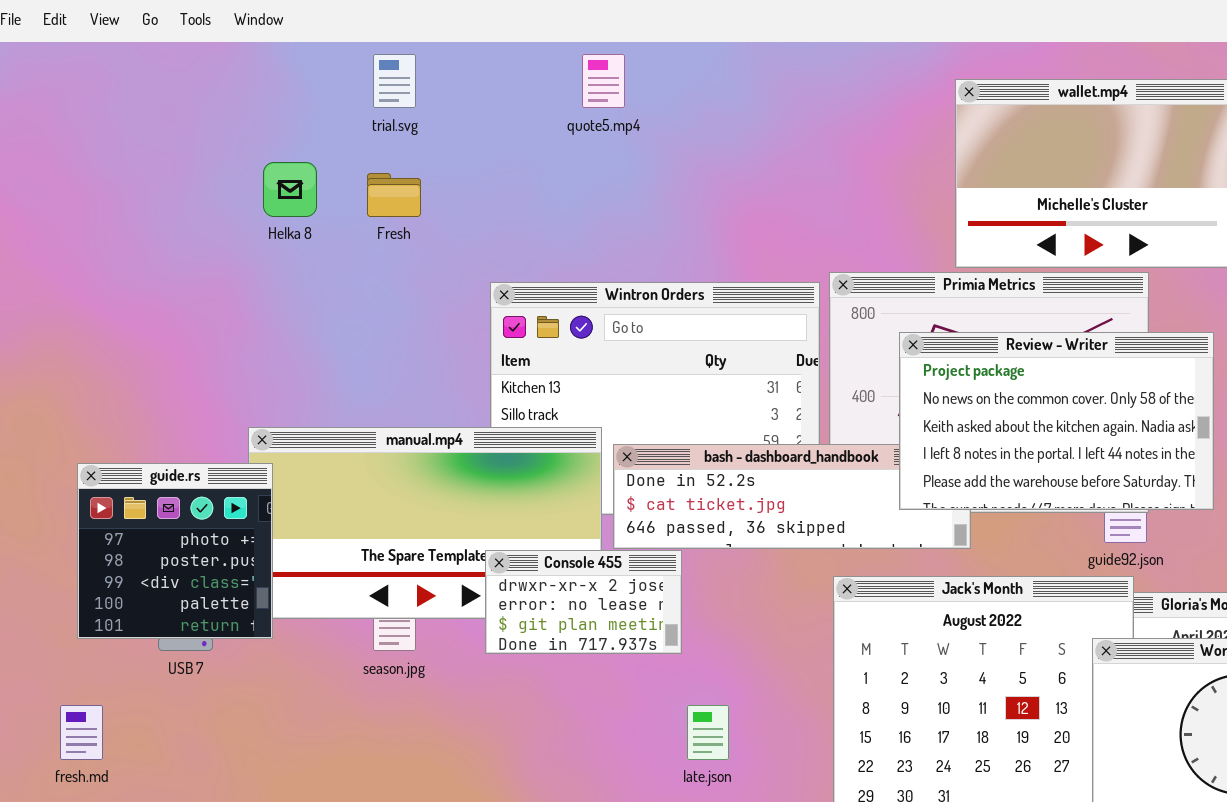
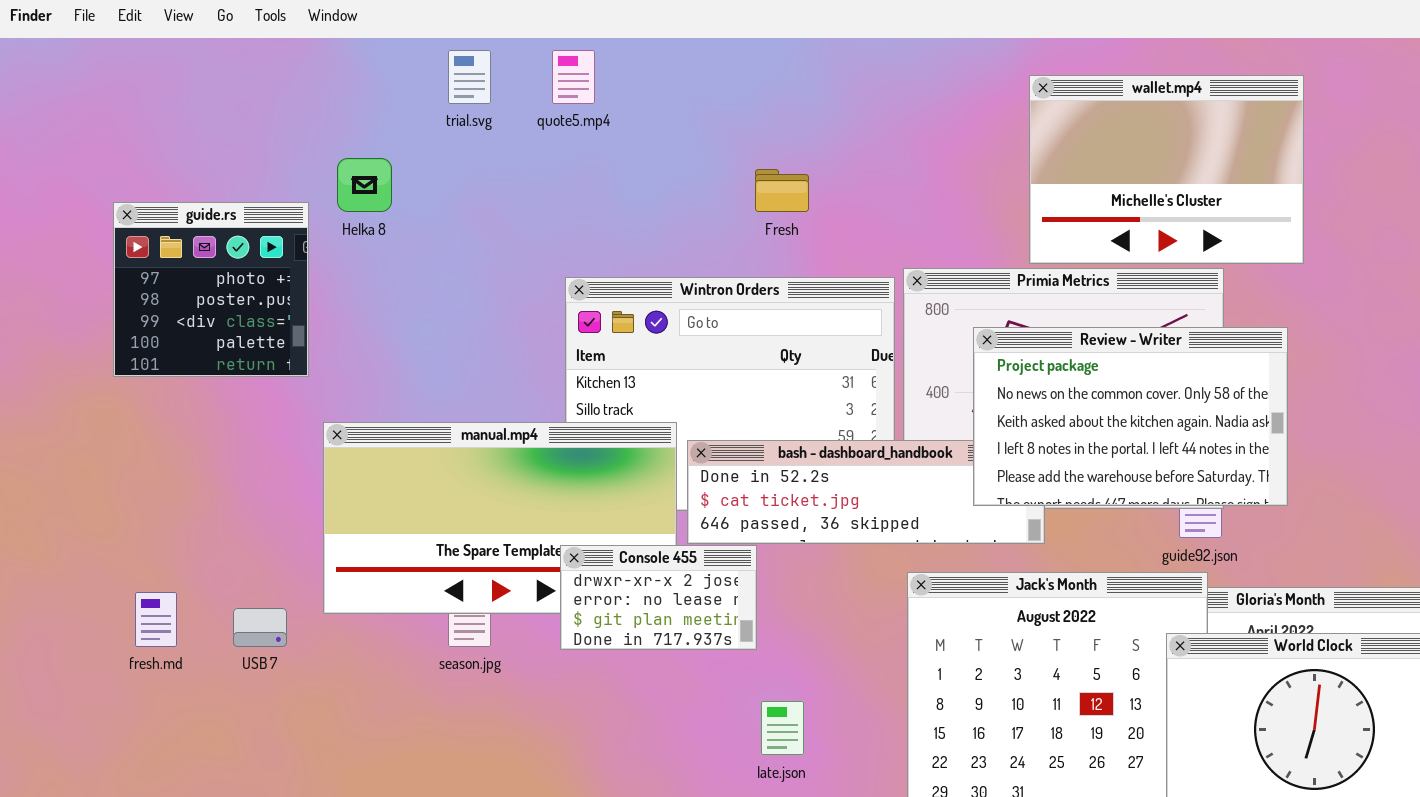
quote5.mp4: [582,54,625,108] -> [552,50,595,104], moved
Fresh: [367,173,421,217] -> [755,169,809,212], moved
guide.rs: [77,463,273,639] -> [113,202,309,377], moved
fresh.md: [60,705,103,760] -> [135,592,177,647], moved

